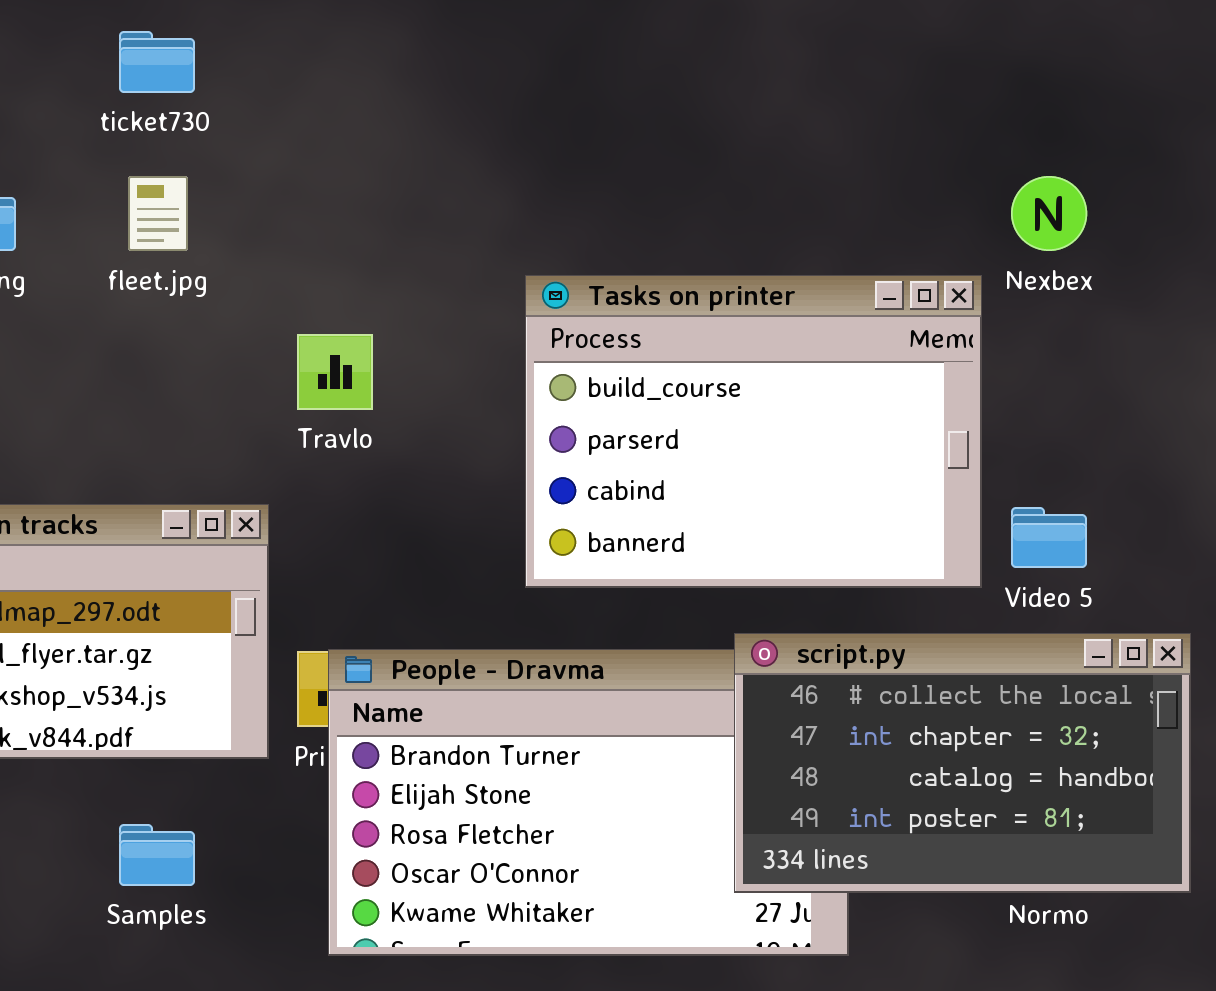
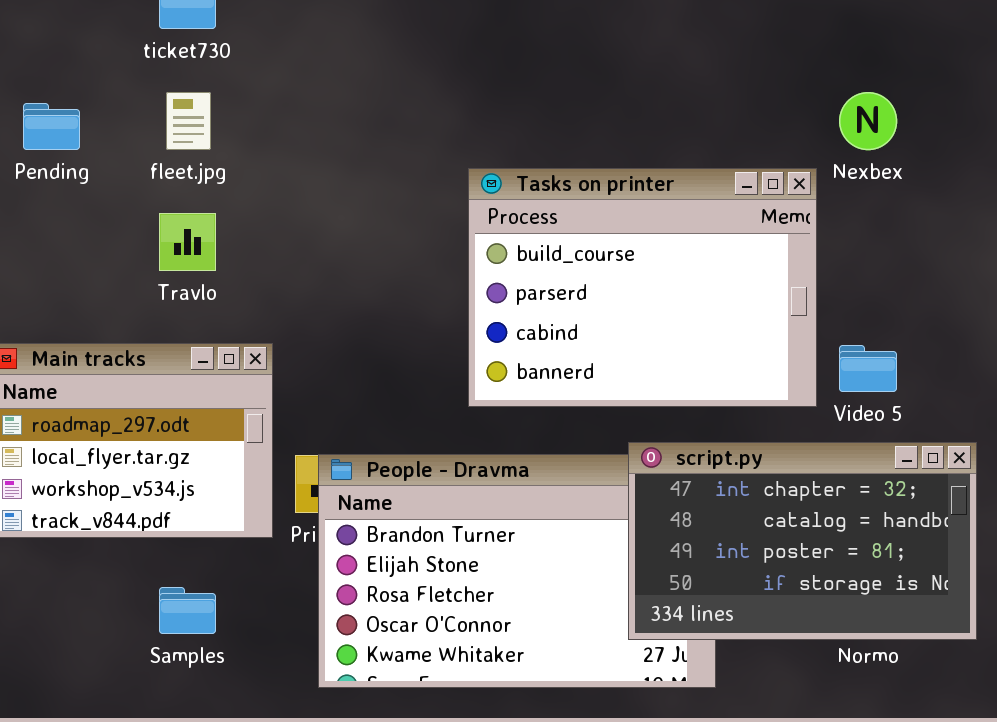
Travlo: [297,334,373,410] -> [159,213,216,271], moved
script.py: [734,633,1191,893] -> [628,442,977,640], scrolled down 1 row

